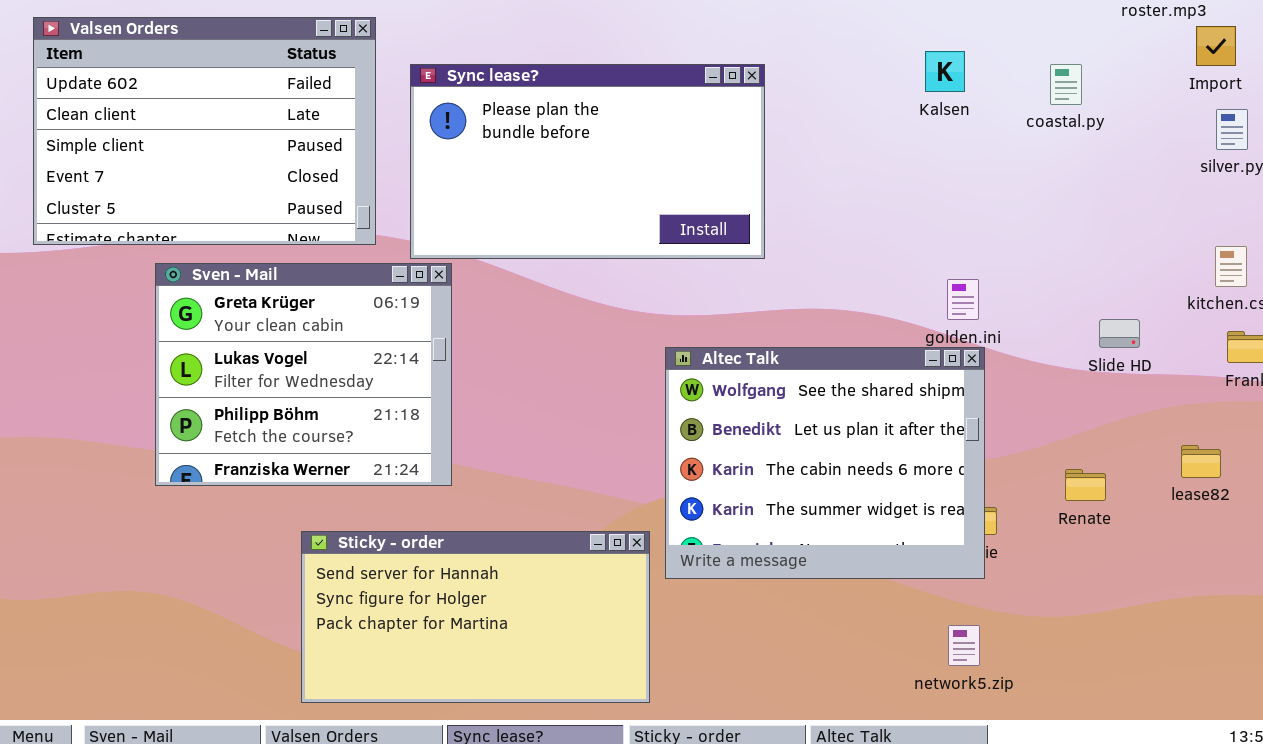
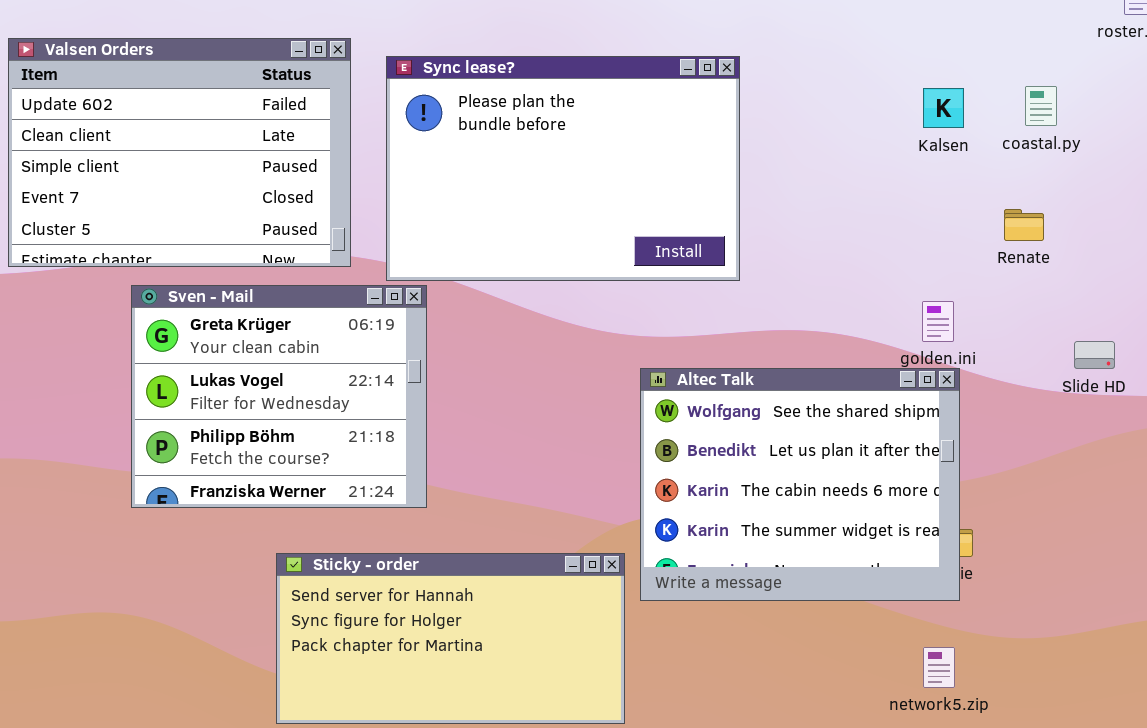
Kalsen: [925,51,965,92] -> [923,88,964,128], moved
Sync lease?: [410,64,765,259] -> [386,56,740,281], resized
Renate: [1065,469,1106,501] -> [1004,209,1044,241], moved

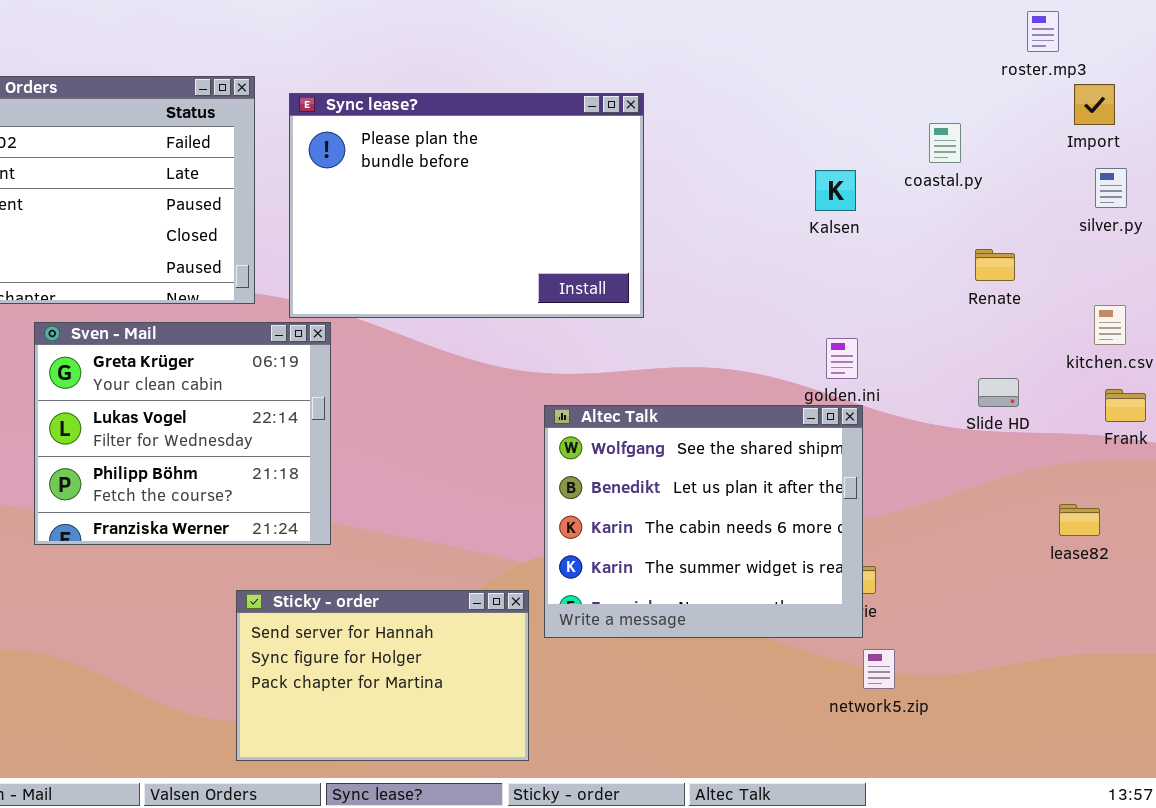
Kalsen: [923,88,964,128] -> [815,170,856,211], moved
Renate: [1004,209,1044,241] -> [975,249,1015,281], moved
Sticky - order: [276,553,625,724] -> [236,590,529,761], resized
network5.zip: [923,647,955,688] -> [863,649,895,689], moved

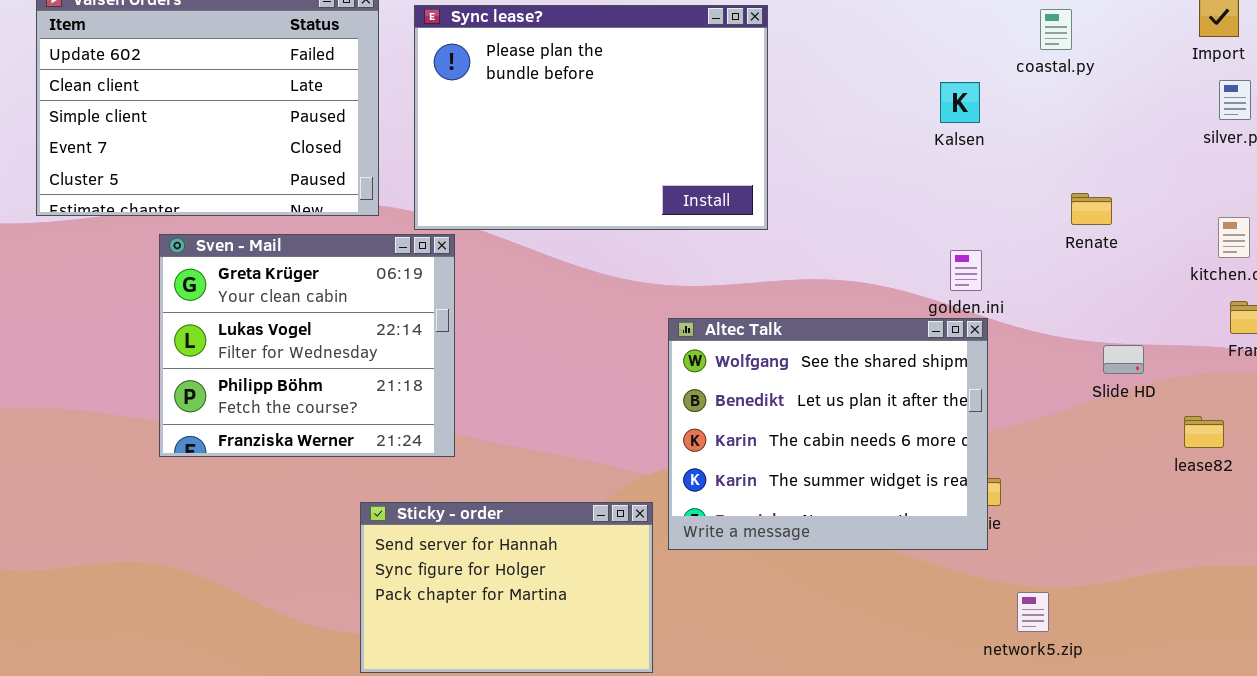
coastal.py: [929,123,961,163] -> [1040,9,1072,50], moved
Renate: [975,249,1015,281] -> [1071,193,1112,225], moved
Slide HD: [978,378,1019,407] -> [1103,345,1144,374], moved
network5.zip: [863,649,895,689] -> [1017,592,1049,632], moved

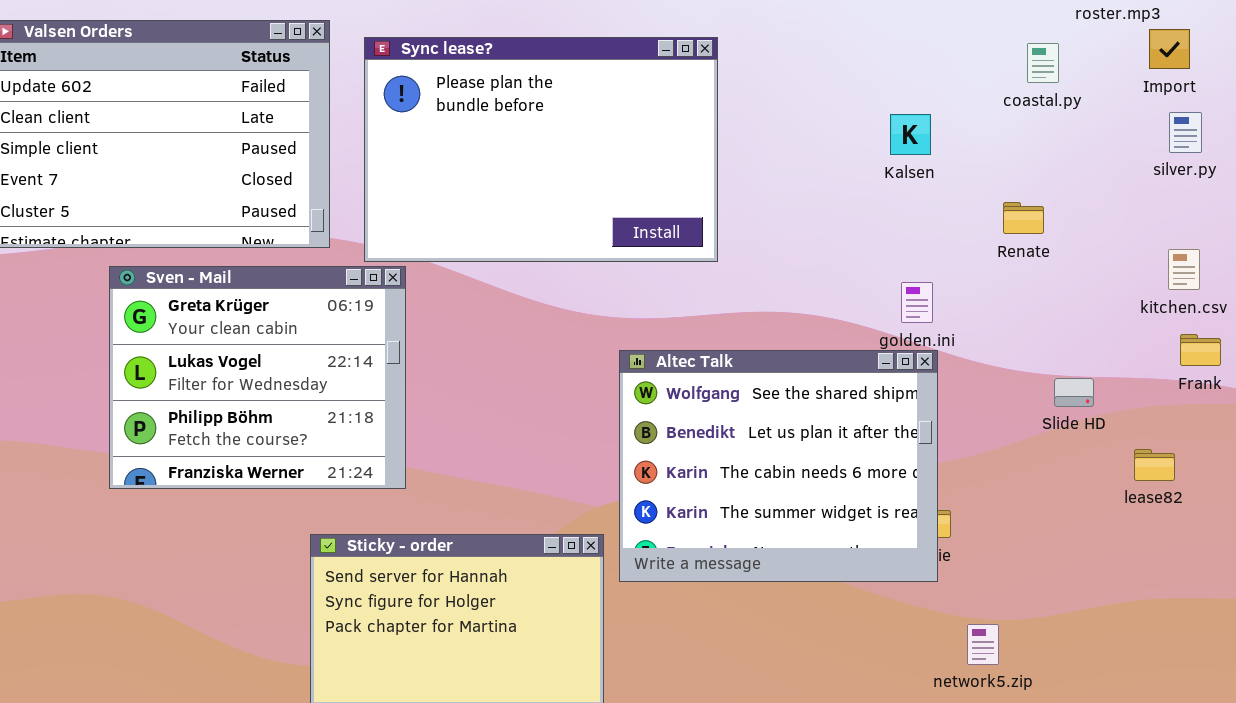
coastal.py: [1040,9,1072,50] -> [1027,43,1059,83], moved
Renate: [1071,193,1112,225] -> [1003,202,1044,234], moved

